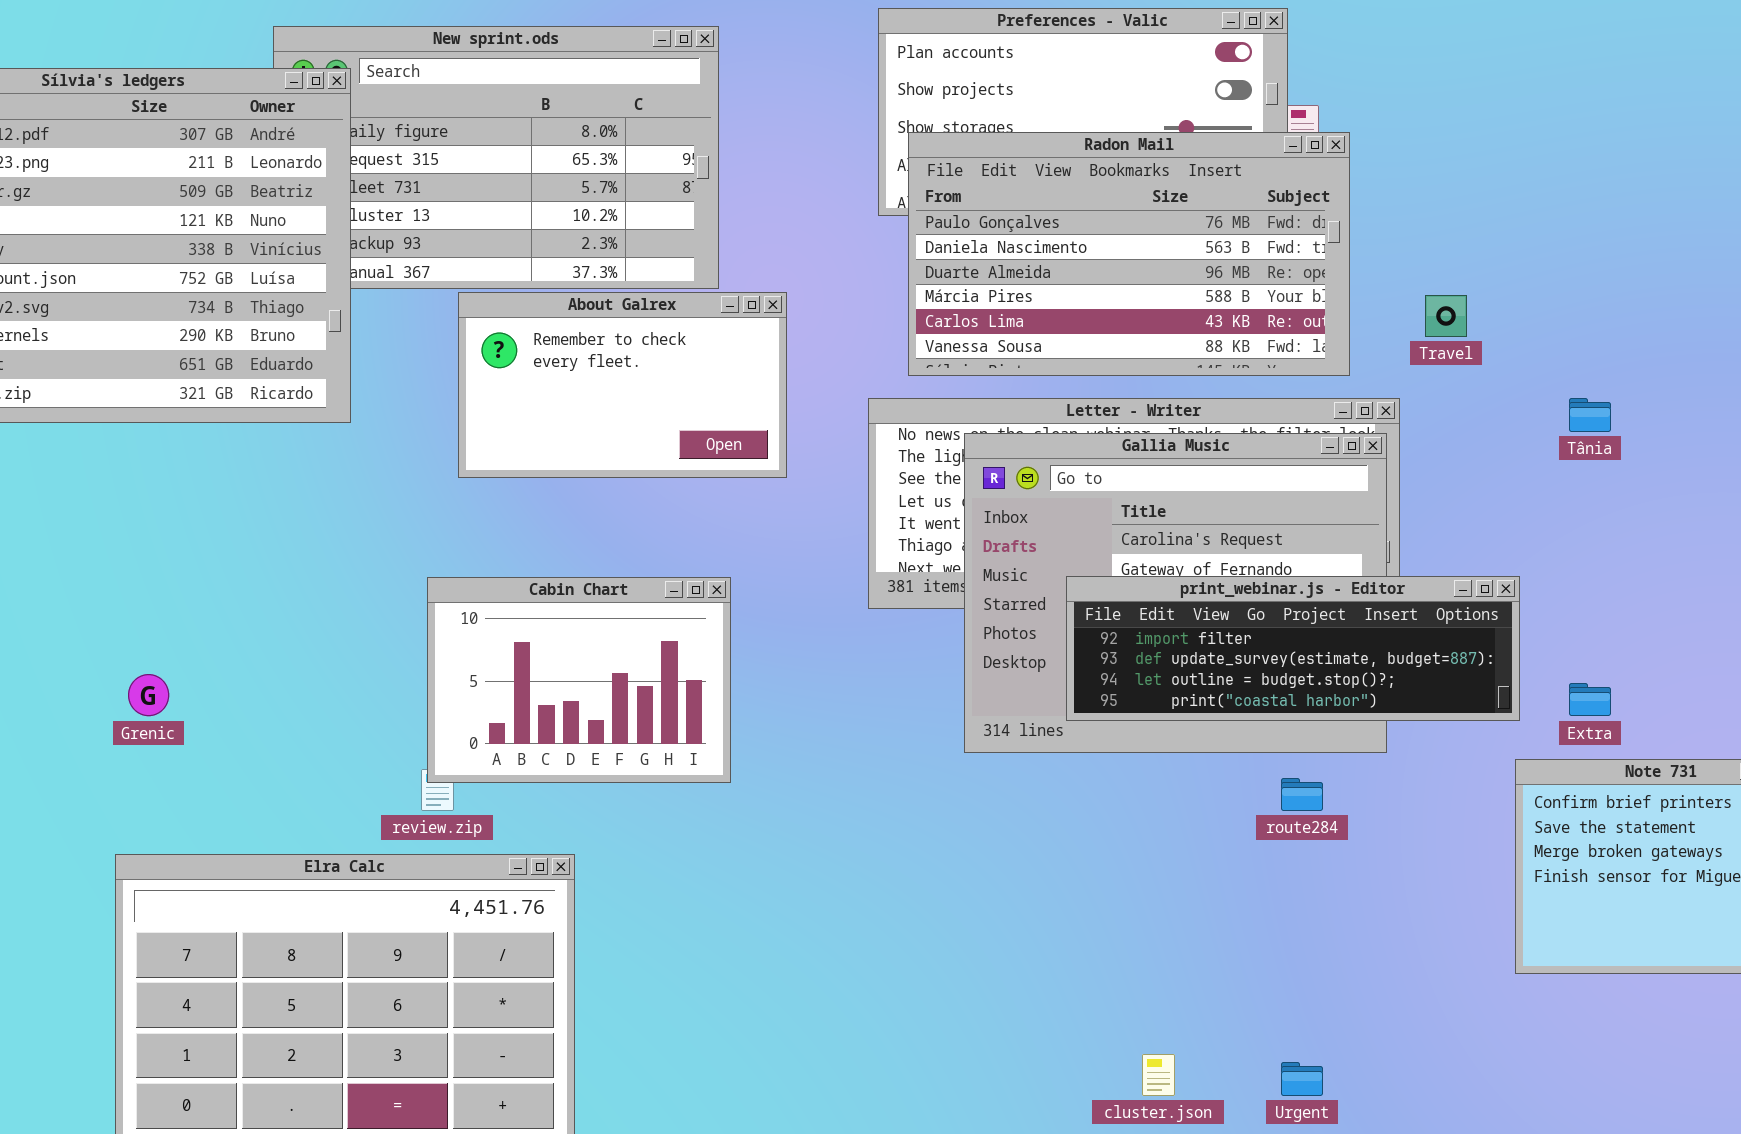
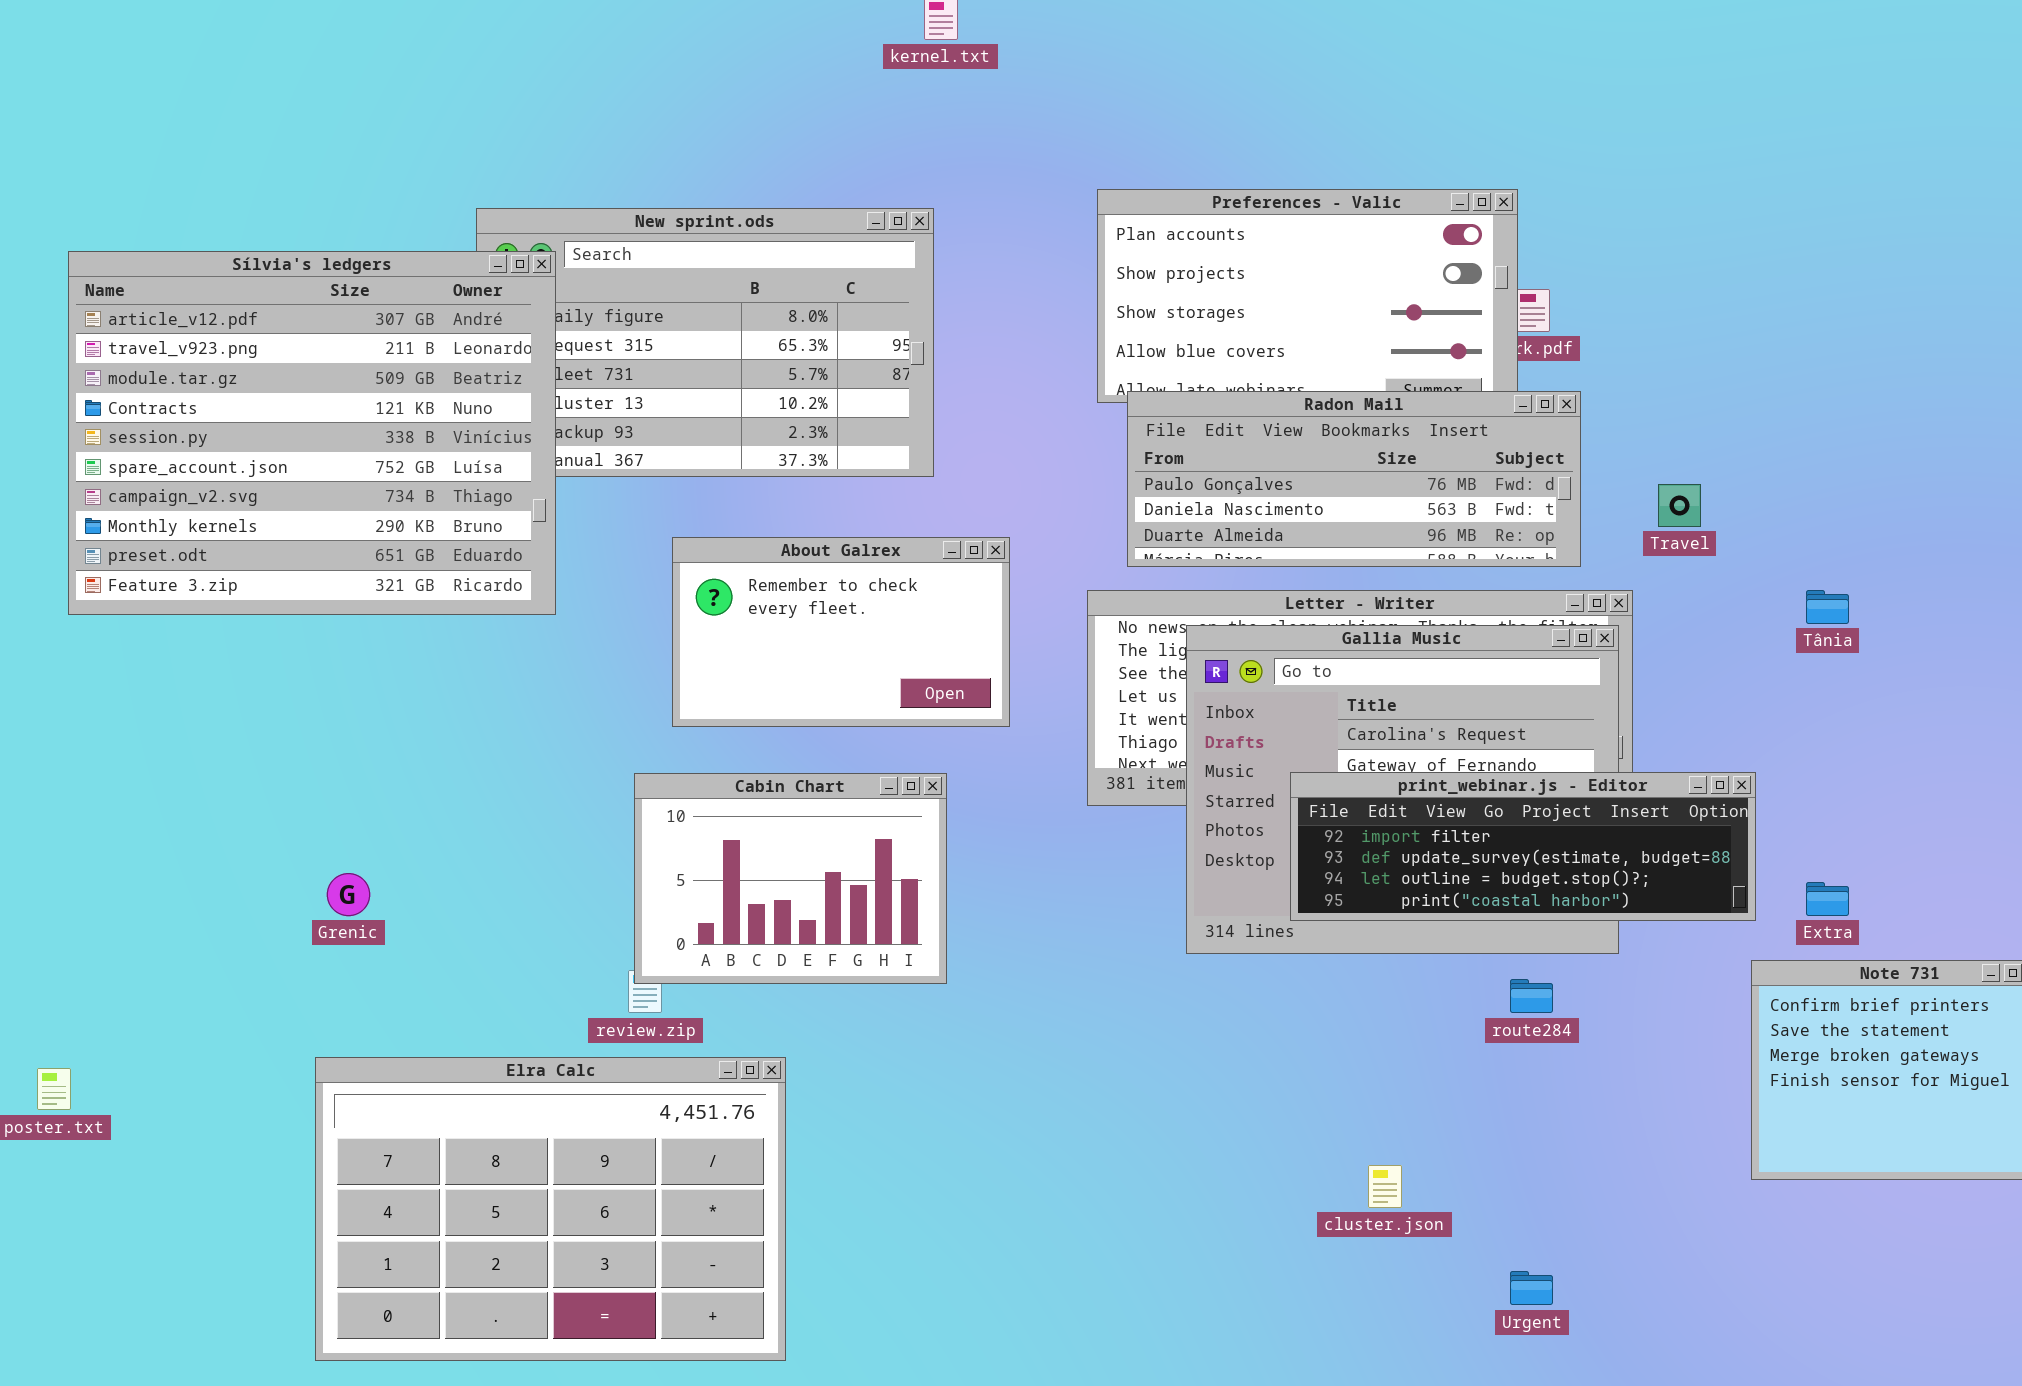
Radon Mail: [908,132,1350,376] -> [1127,391,1581,567], resized
About Galrex: [458,292,787,478] -> [672,537,1010,727], moved
cluster.json: [1142,1054,1175,1096] -> [1368,1165,1402,1208], moved

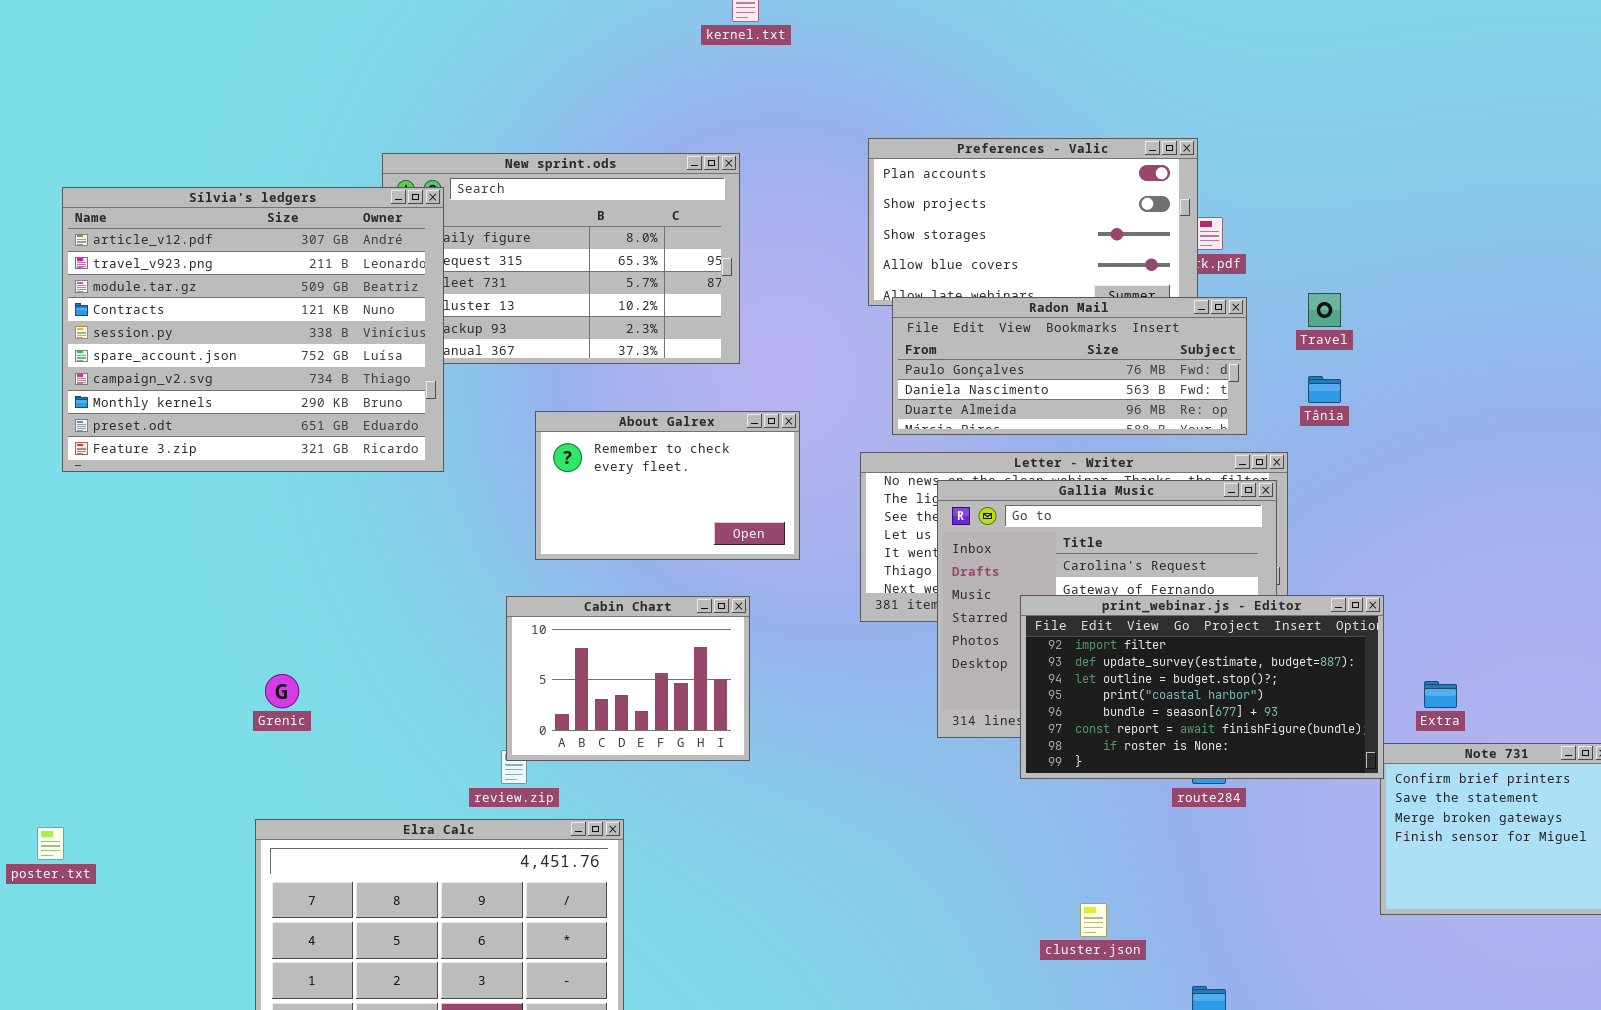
Travel: [1658,484,1701,527] -> [1308,293,1341,327], moved
Tânia: [1806,590,1849,624] -> [1308,376,1341,403], moved
print_webinar.js - Editor: [1290,772,1756,921] -> [1020,595,1384,779], resized

